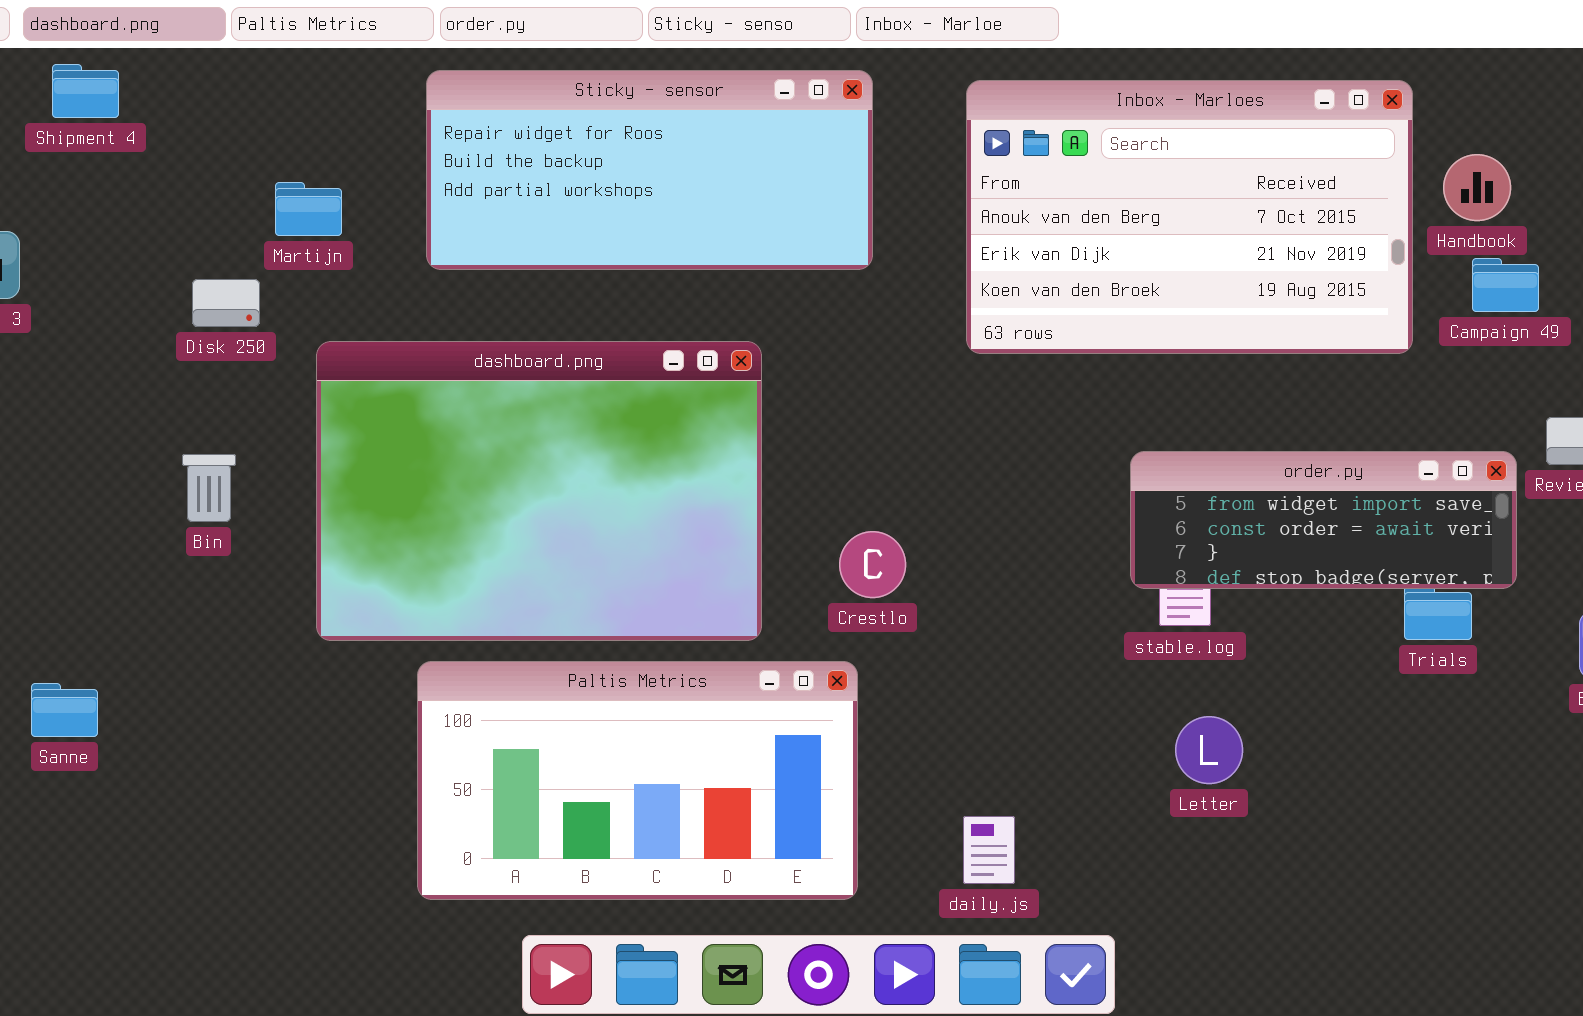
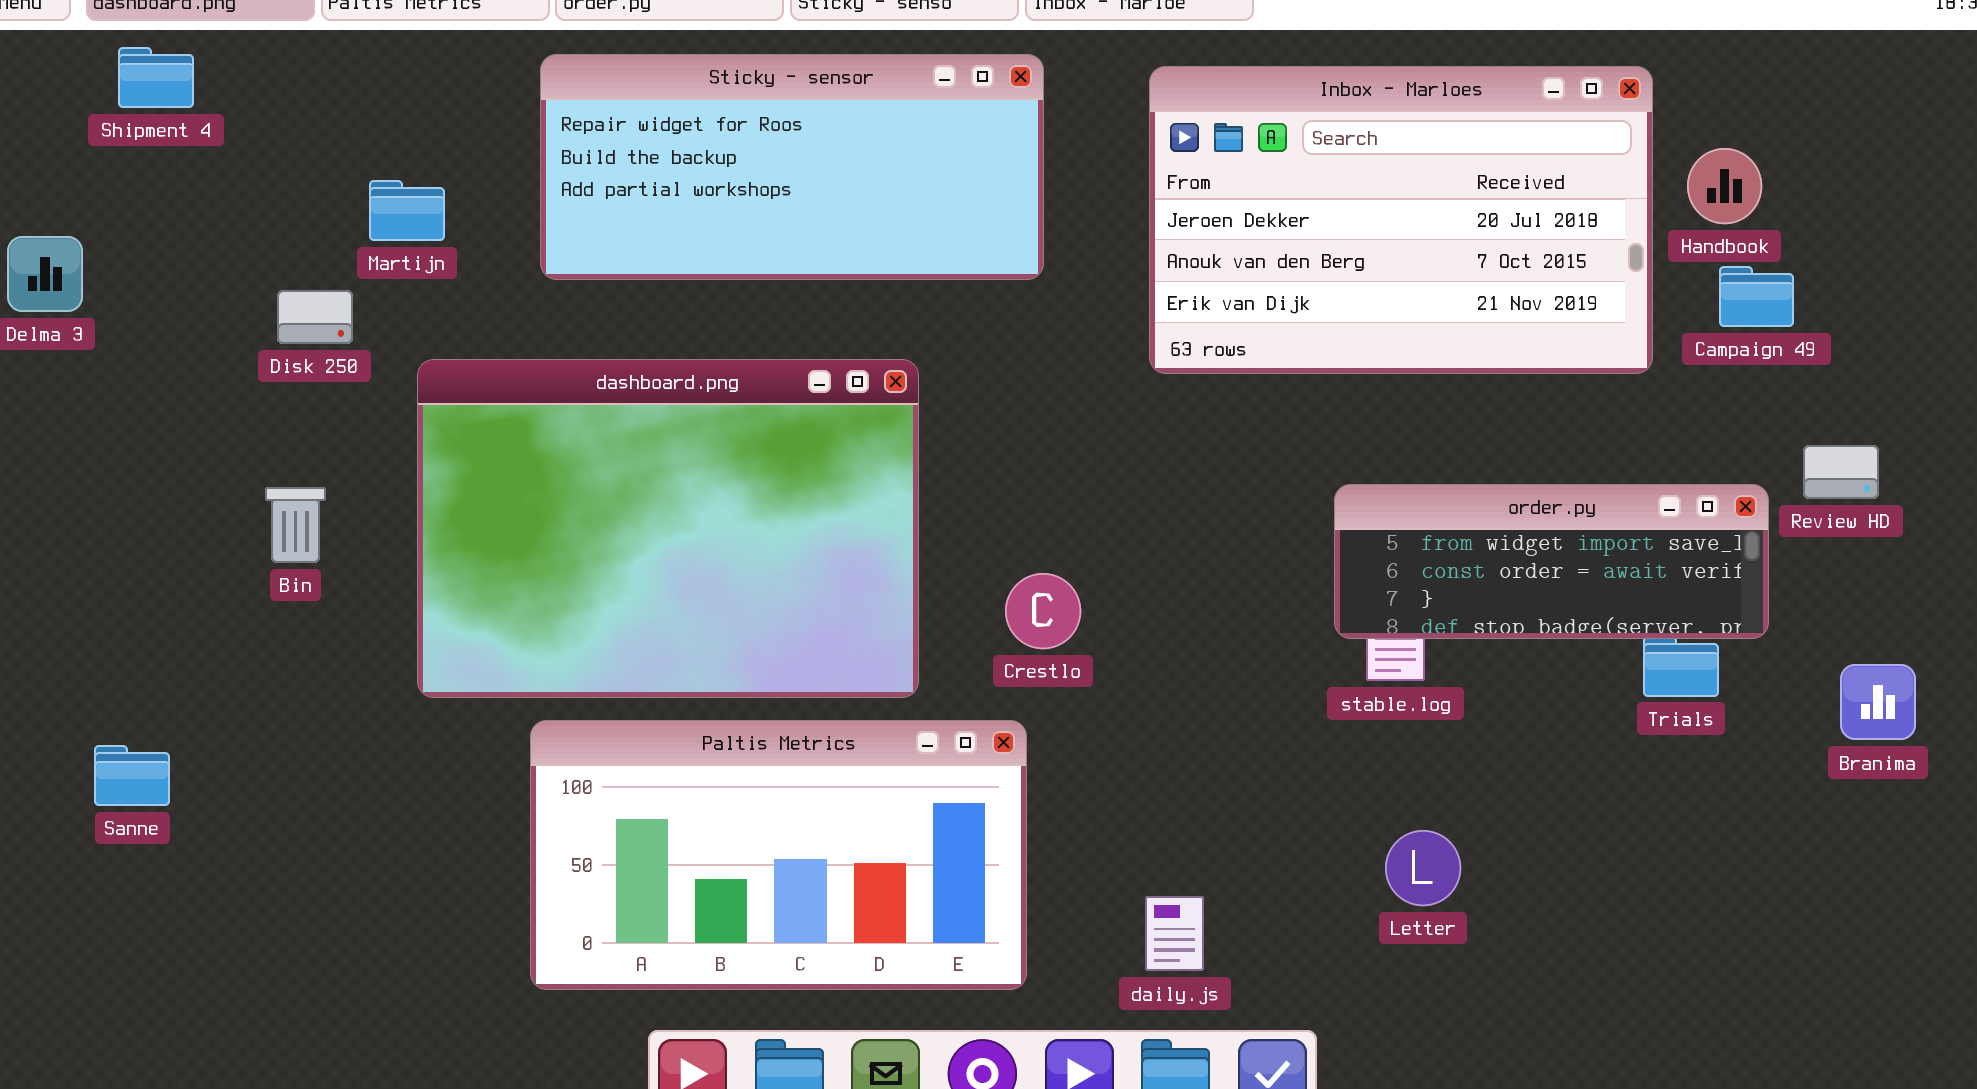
Inbox - Marloes: [966,80,1413,354] -> [1149,66,1653,374], scrolled up 1 row
Letter: [1175,716,1243,784] -> [1385,830,1461,906], moved

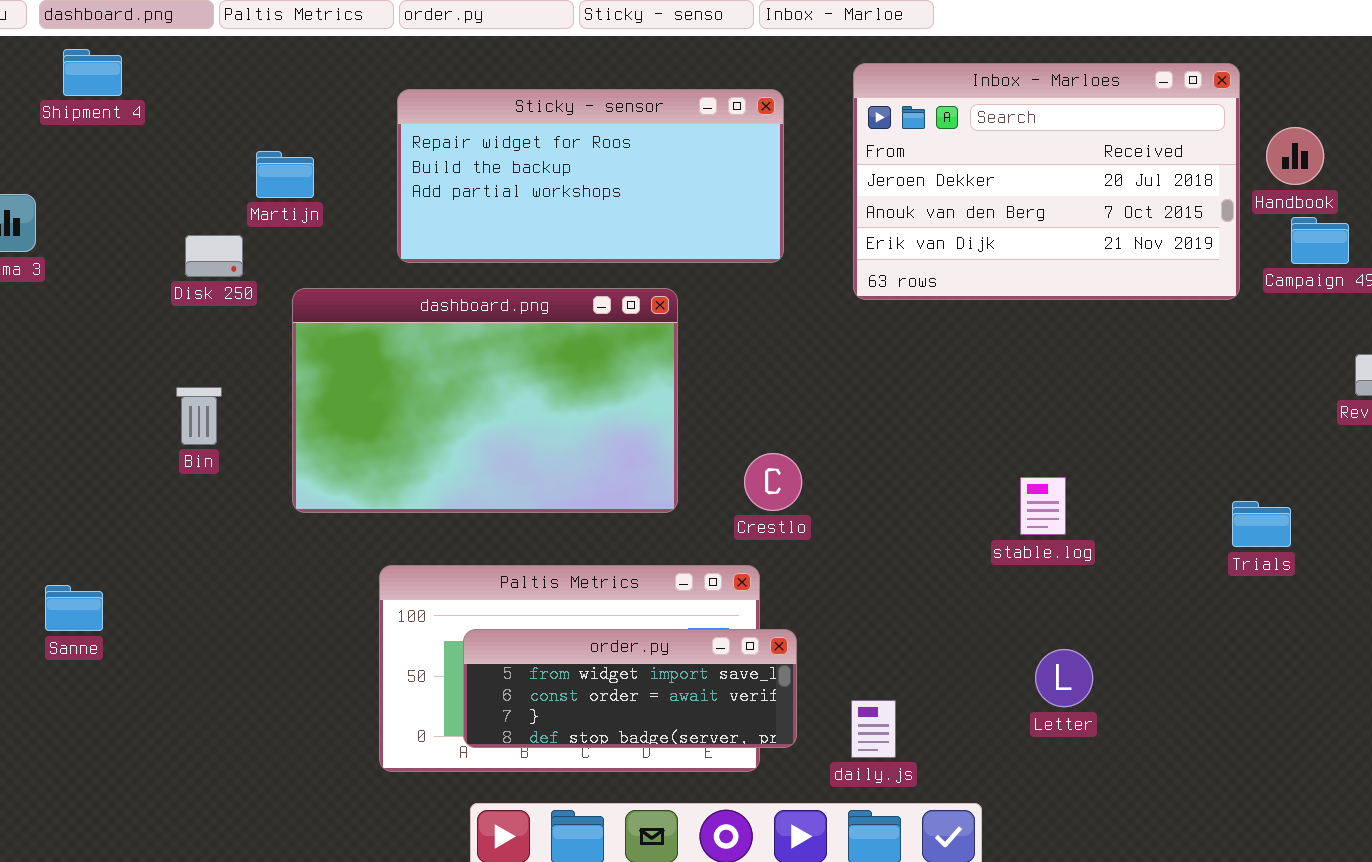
Sticky - sensor: [540,54,1044,280] -> [397,89,784,263], moved
dashboard.png: [417,359,919,698] -> [292,288,678,513], resized
order.py: [1334,484,1769,639] -> [463,629,797,748], moved

